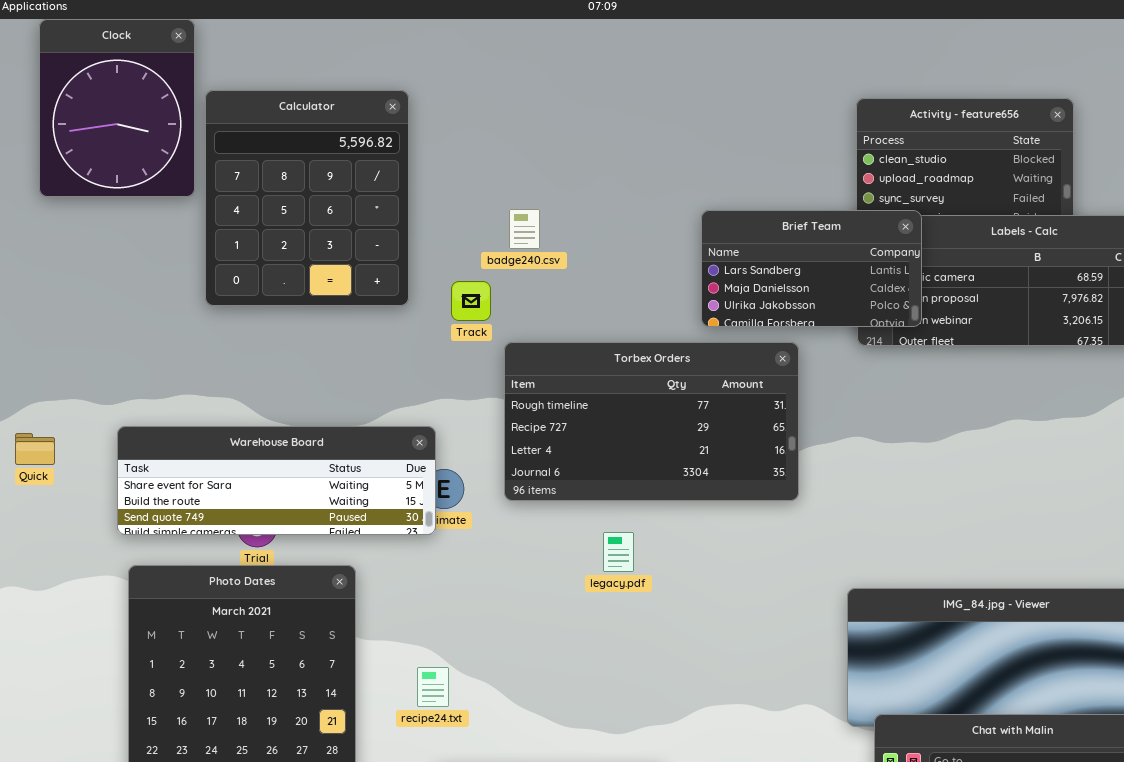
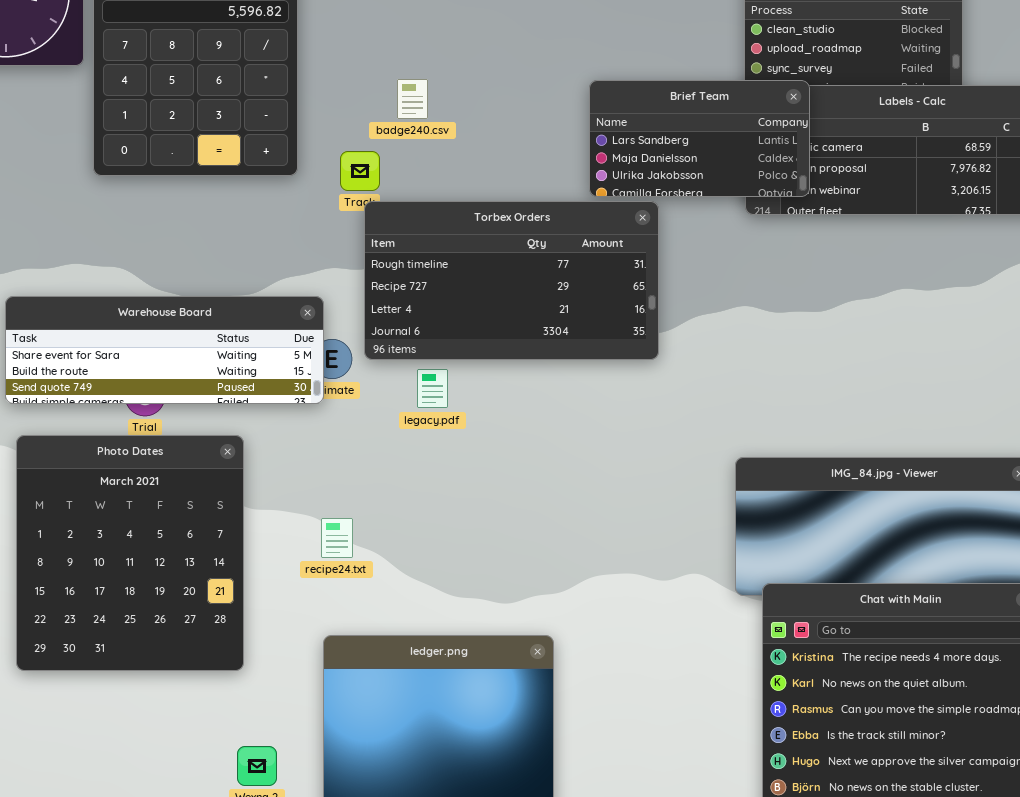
Torbex Orders: [504,342,799,501] -> [364,201,659,360], moved
legacy.pdf: [603,532,634,572] -> [417,369,448,408], moved
recipe24.txt: [417,667,449,707] -> [321,518,353,558], moved

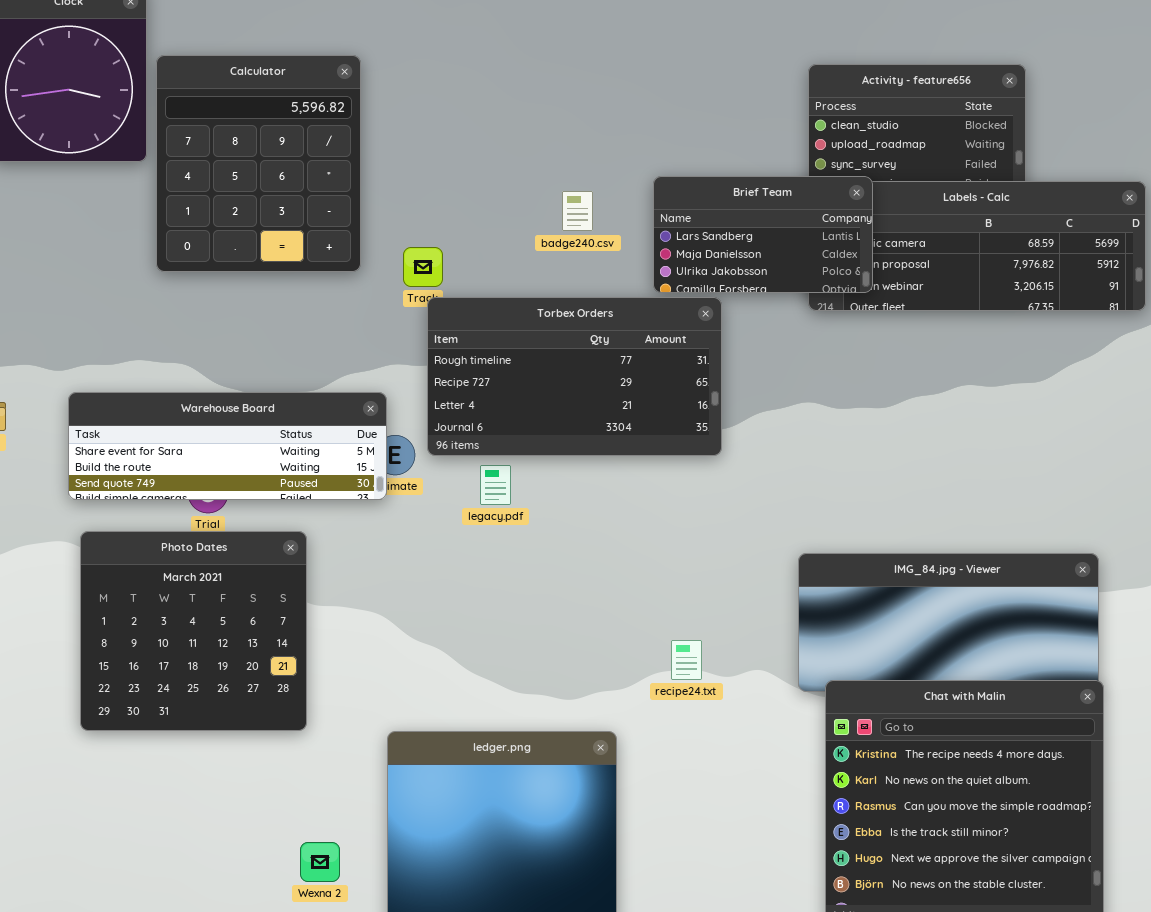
badge240.csv: [397,79,428,119] -> [562,191,593,231], moved
Photo Dates: [16,435,244,671] -> [80,531,307,731], resized
recipe24.txt: [321,518,353,558] -> [671,640,702,680], moved

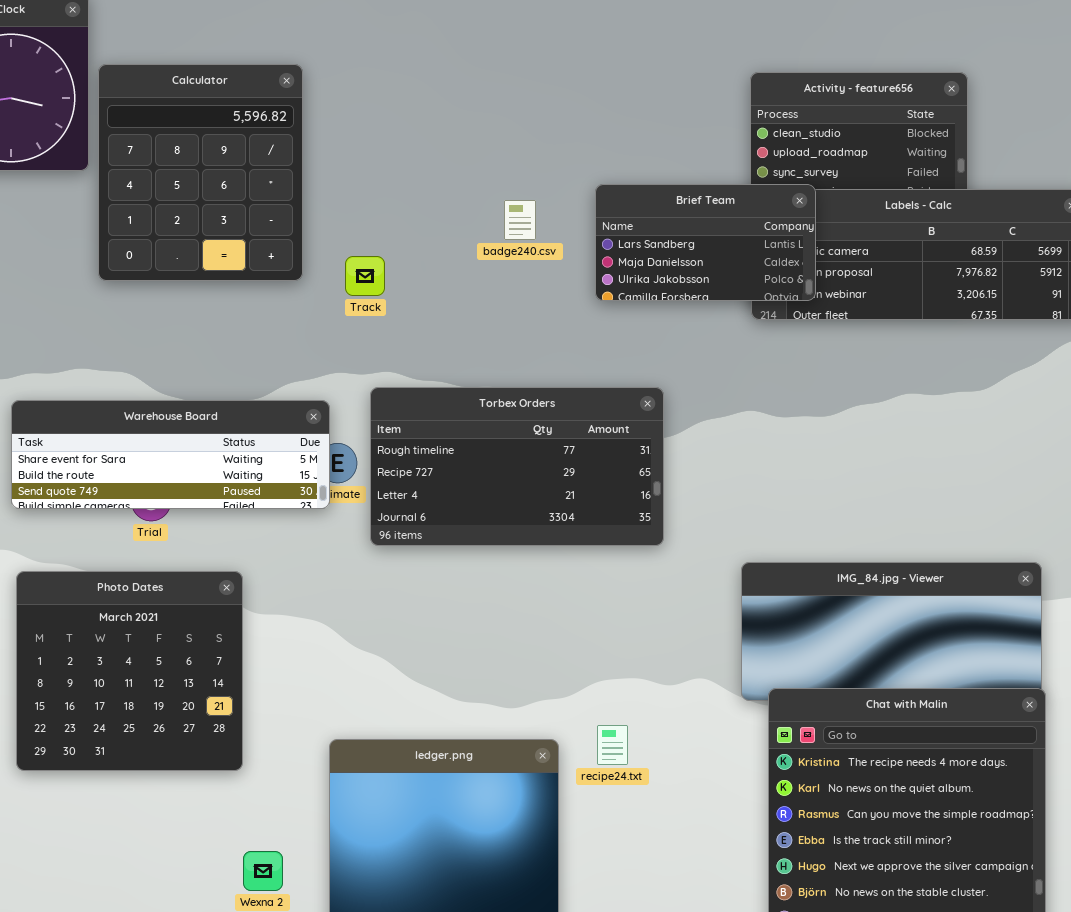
Torbex Orders: [427,297,722,456] -> [370,387,664,546], moved
Photo Dates: [80,531,307,731] -> [16,571,243,771], moved
recipe24.txt: [671,640,702,680] -> [597,725,628,765], moved

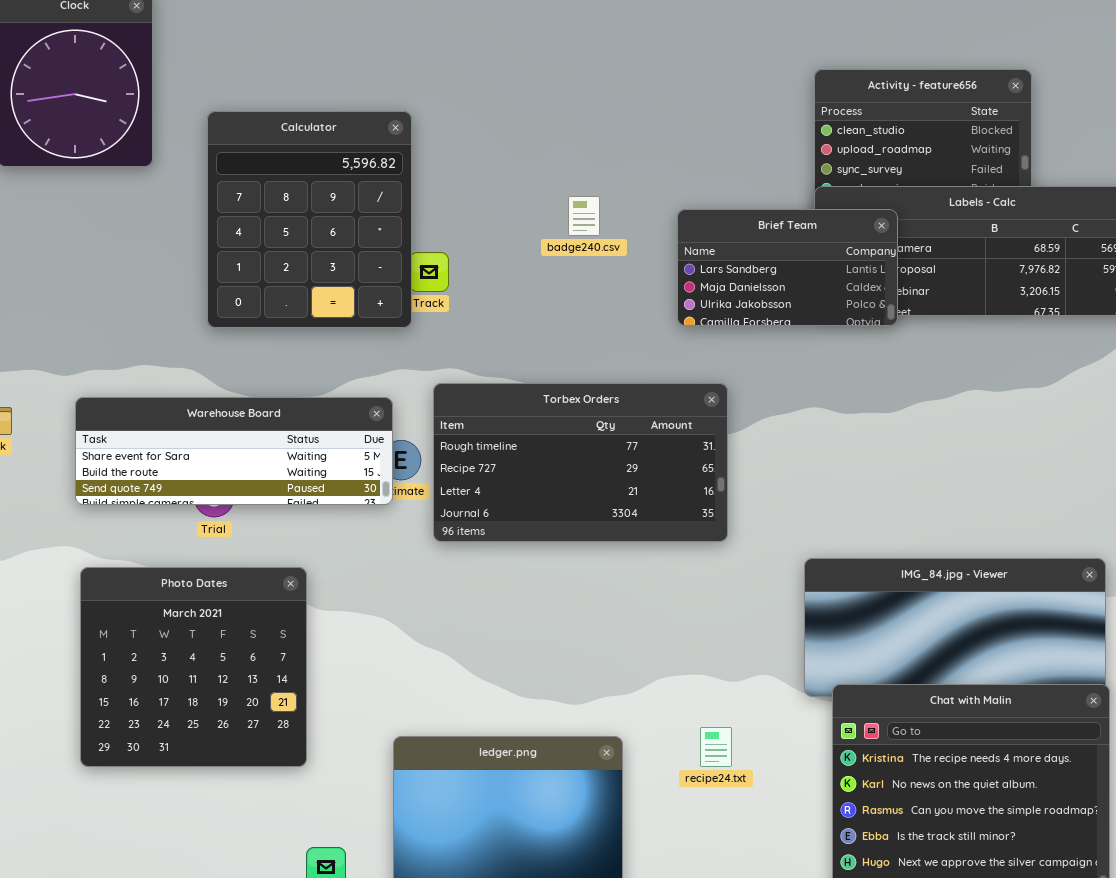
Calculator: [98,64,303,281] -> [207,111,412,328], moved
Brief Team: [595,184,816,301] -> [677,209,898,326], moved
recipe24.txt: [597,725,628,765] -> [700,727,732,767], moved

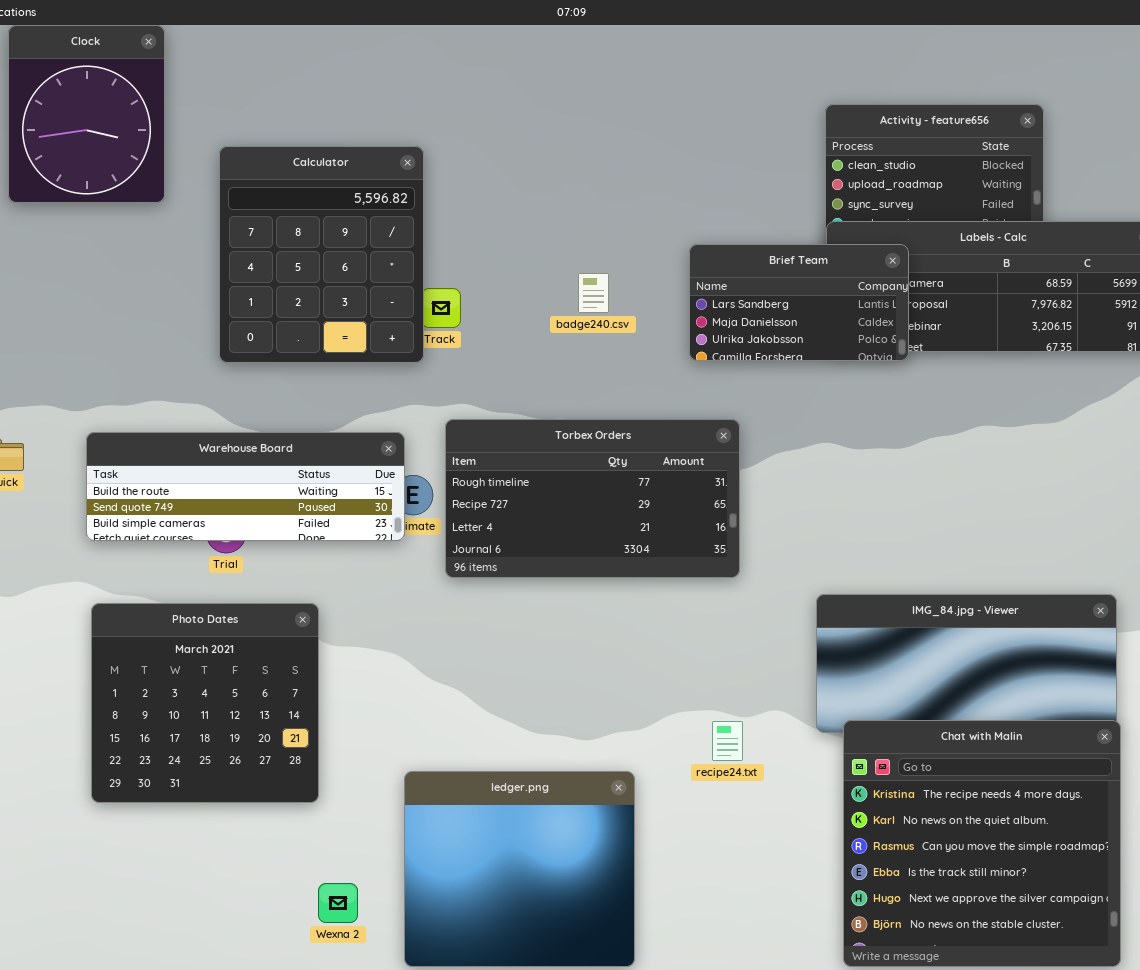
badge240.csv: [568,196,600,236] -> [578,273,609,313], moved
Warehouse Board: [75,397,393,505] -> [86,432,405,541], scrolled down 1 row
recipe24.txt: [700,727,732,767] -> [712,721,743,761], moved

